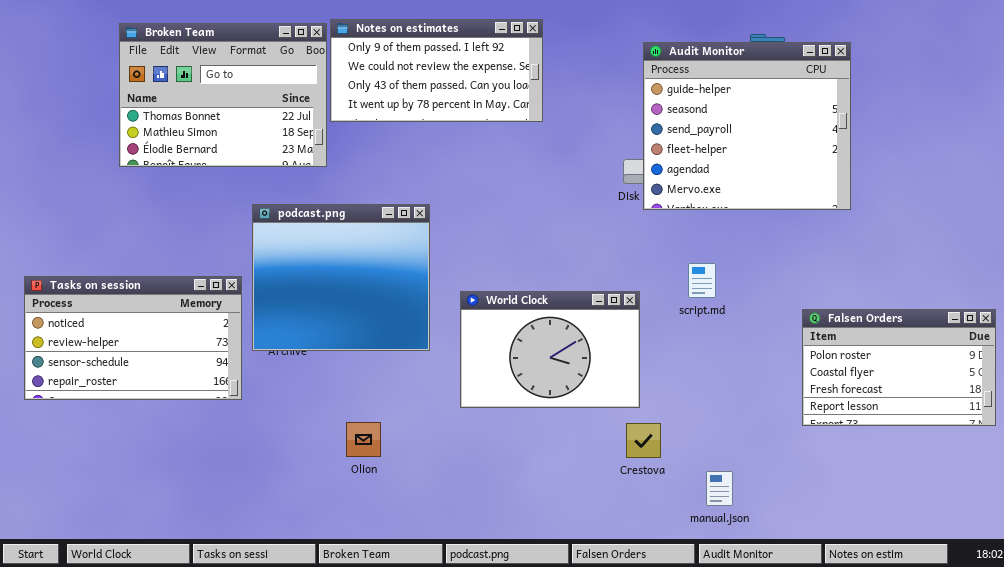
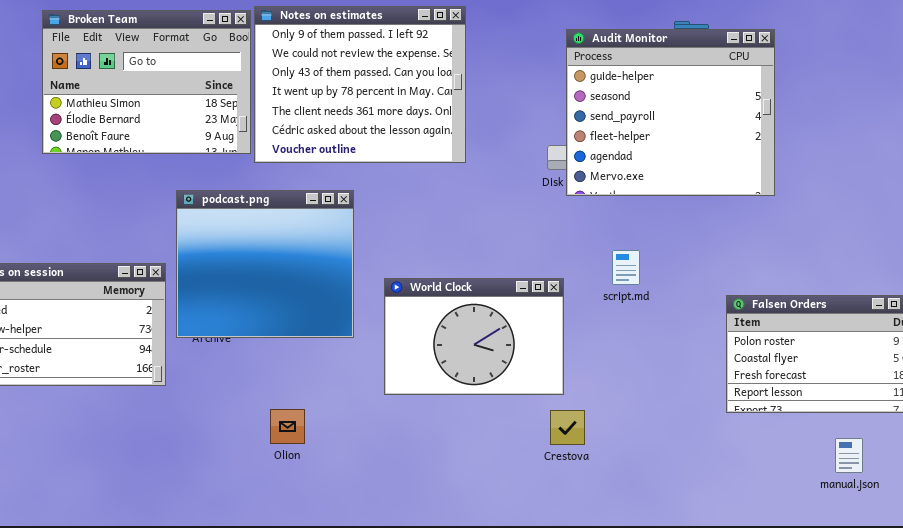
Notes on estimates: [330,19,543,122] -> [254,6,466,163], resized
Broken Team: [119,23,327,167] -> [42,10,251,154], scrolled down 1 row
manual.json: [706,471,733,506] -> [835,438,863,473], moved

